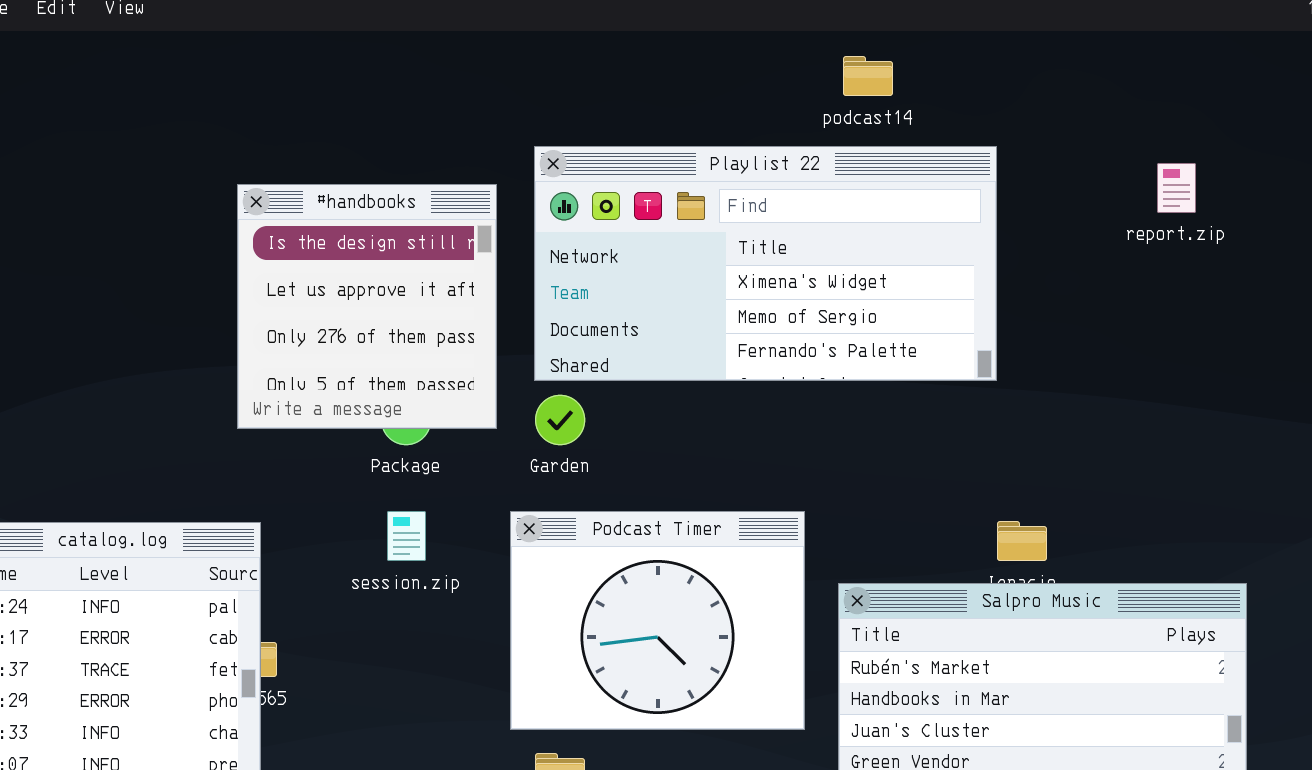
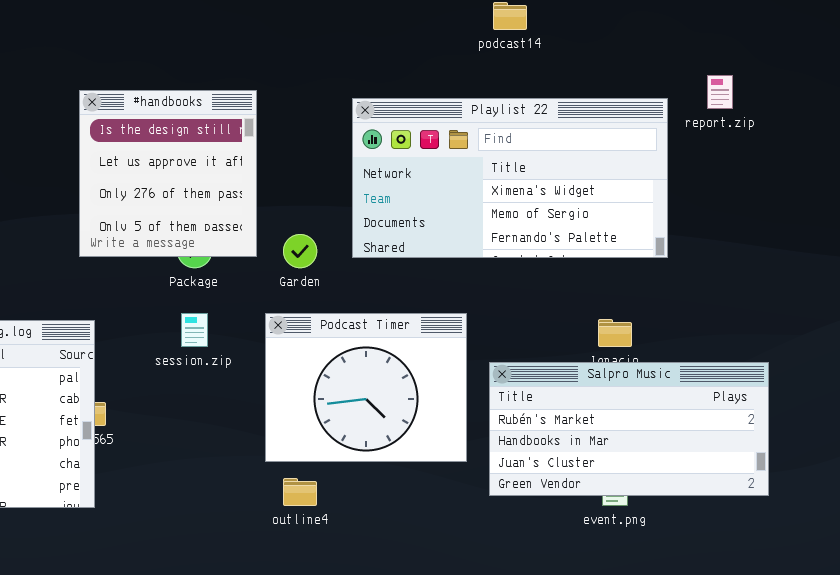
Playlist 22: [534,146,997,381] -> [352,98,668,258], moved

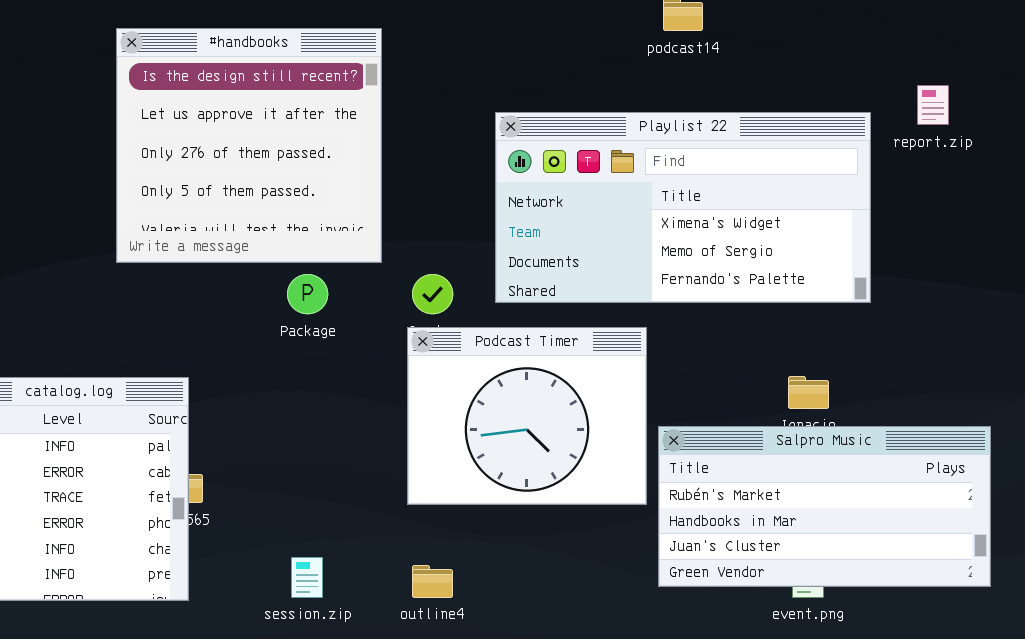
#handbooks: [79,90,257,257] -> [116,28,382,263], moved, resized
session.zip: [181,313,208,347] -> [291,557,323,598], moved
Podcast Timer: [265,313,467,462] -> [407,327,647,505], moved

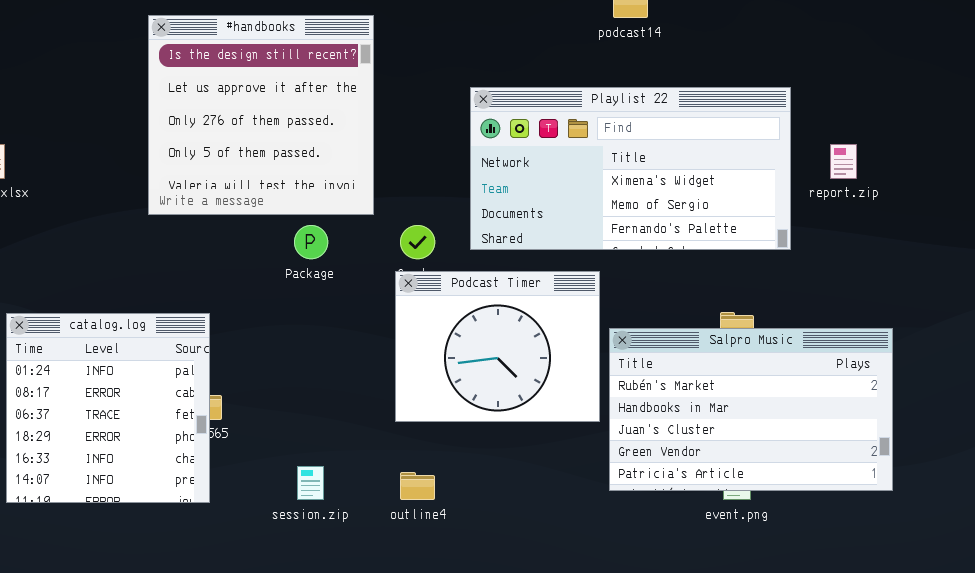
report.zip: [917,85,949,125] -> [830,144,857,179], moved
Salpro Music: [658,426,991,587] -> [609,328,893,491], resized

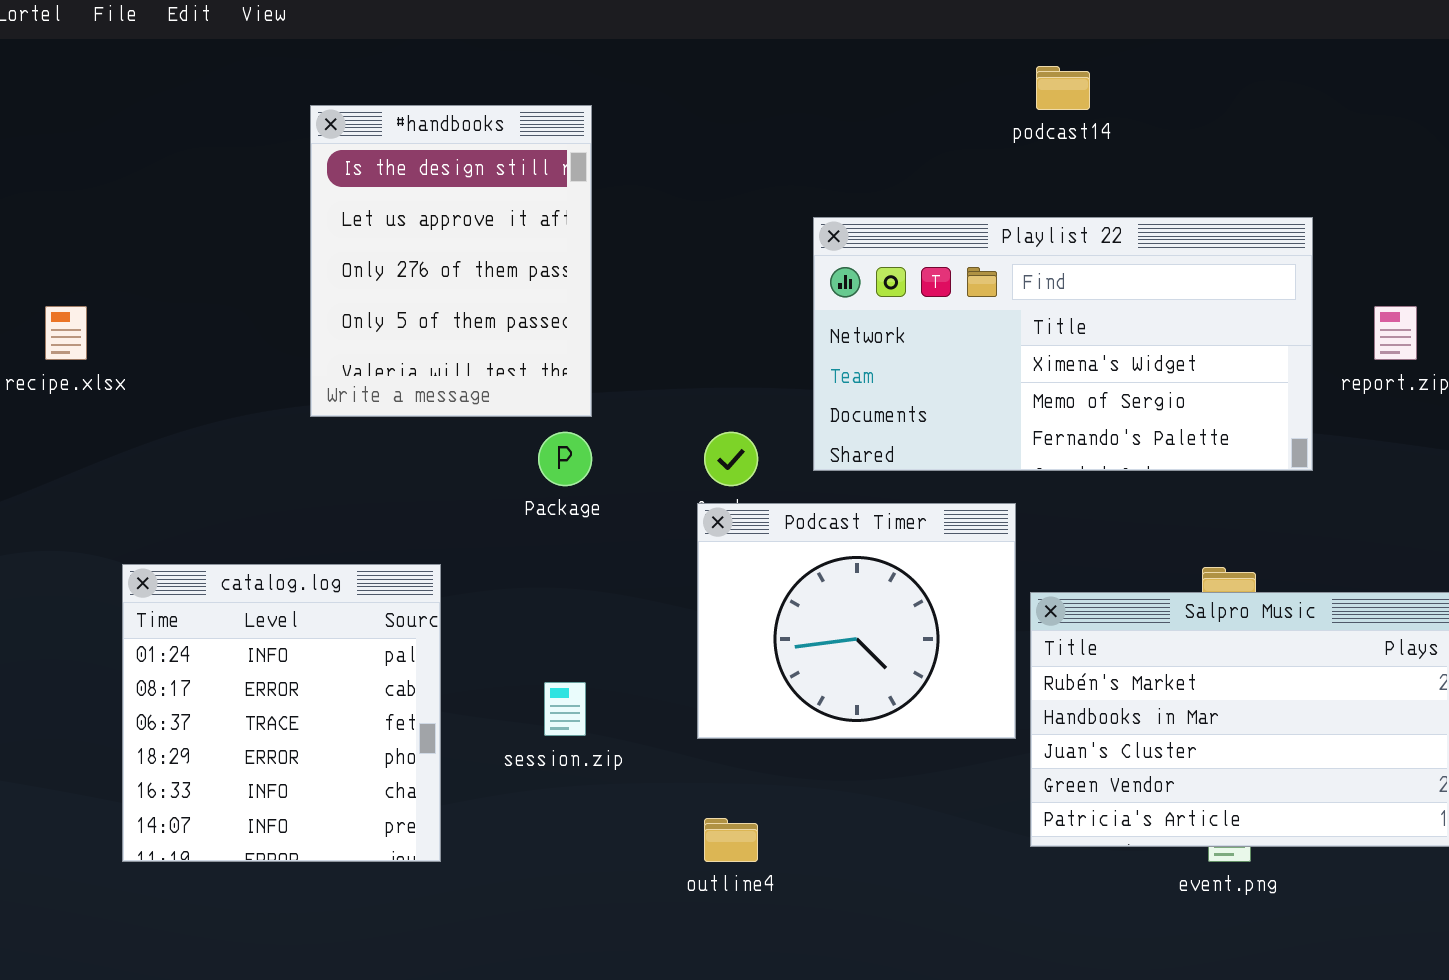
#handbooks: [148,15,374,215] -> [310,105,592,417], resized
catalog.log: [6,313,210,503] -> [122,564,441,862], moved
session.zip: [297,466,324,500] -> [544,682,586,736], moved

